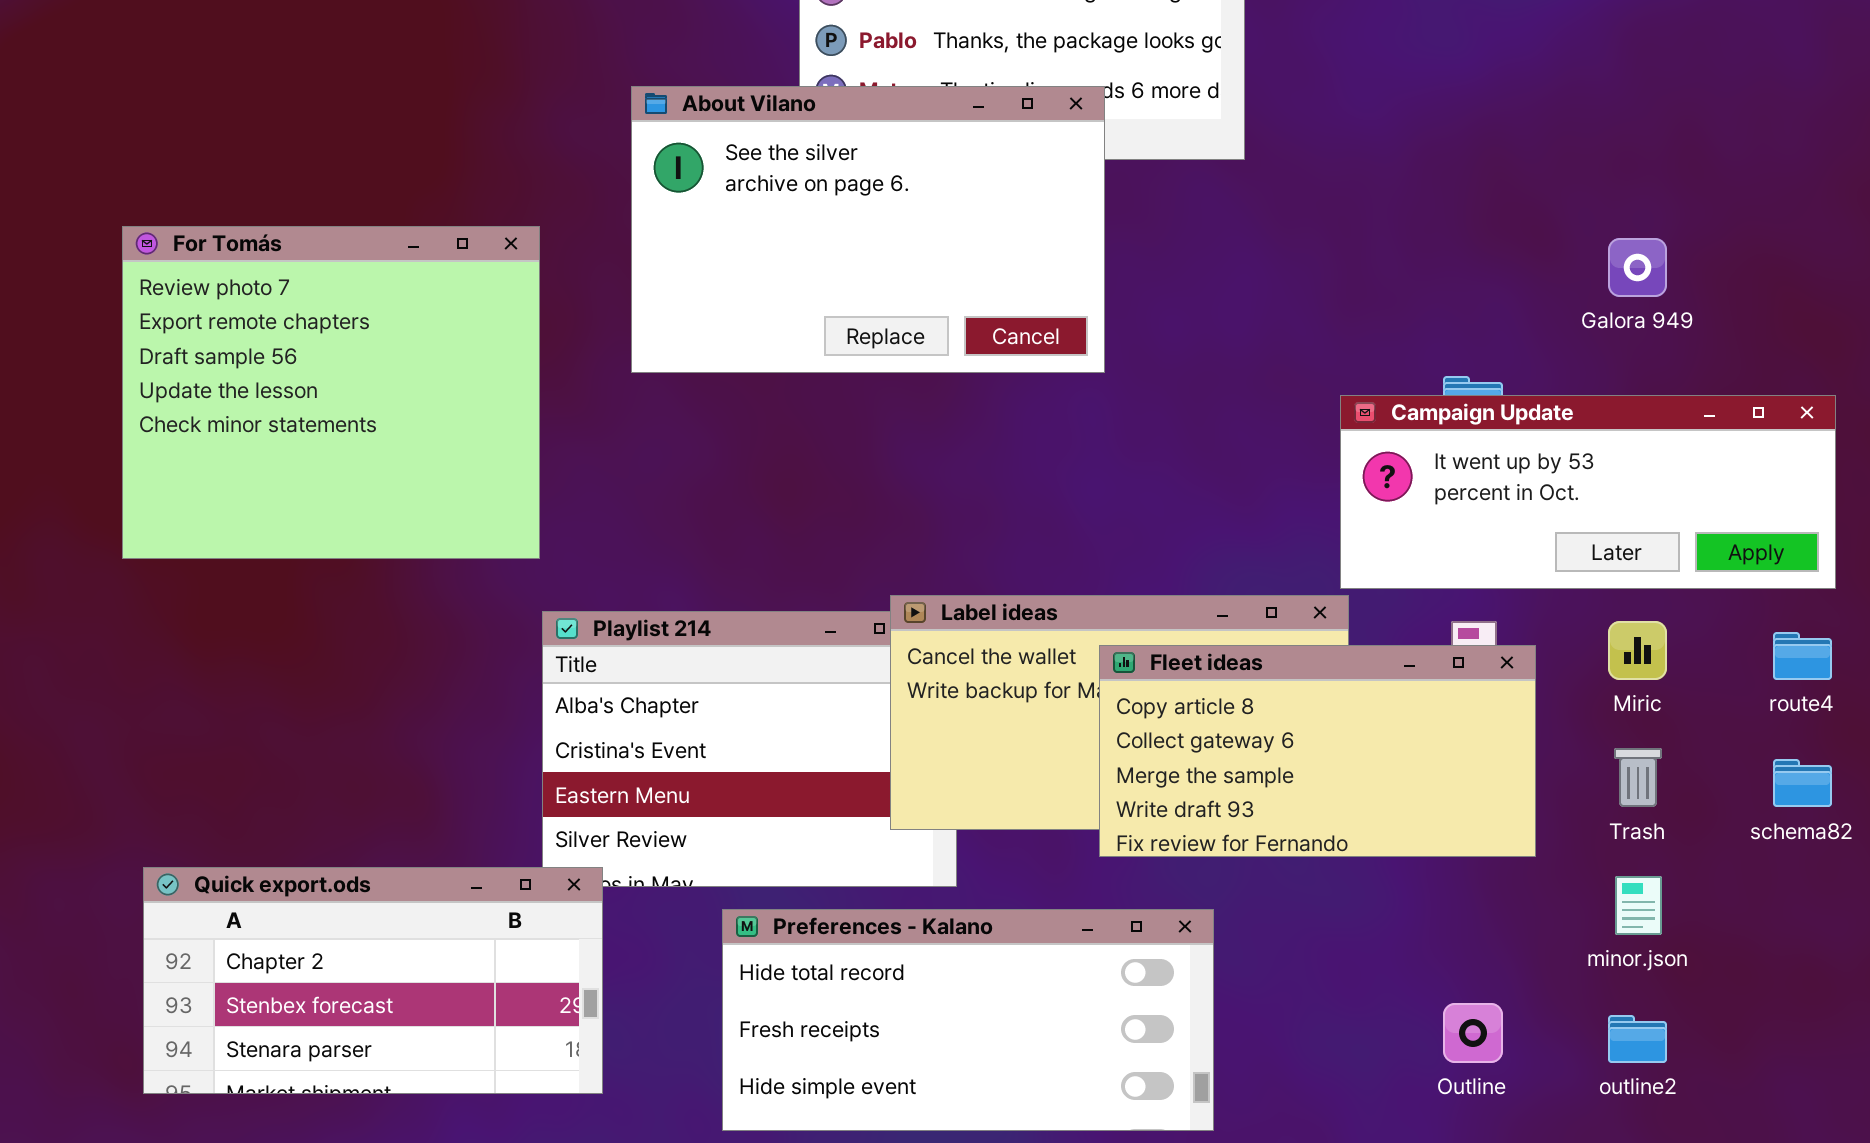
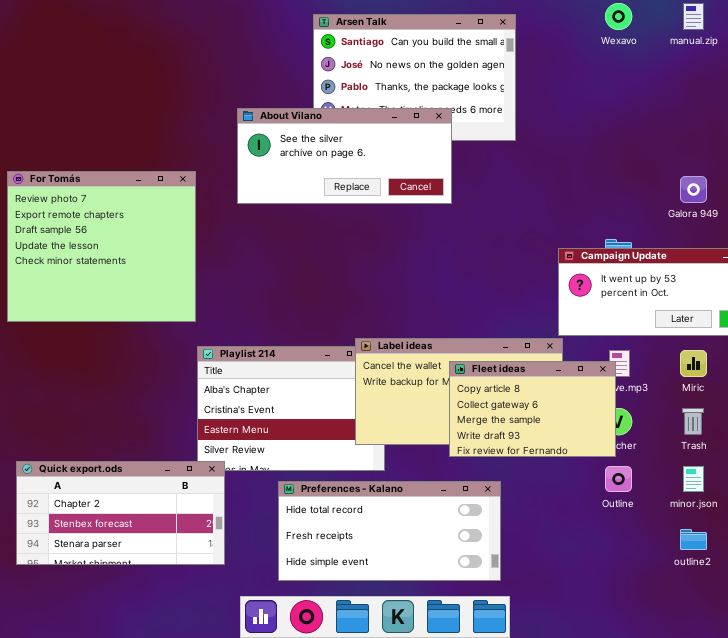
About Vilano: [631,86,1105,373] -> [237,108,452,204], resized
Fleet ideas: [1099,645,1536,857] -> [449,361,616,457], resized
Outline: [1443,1003,1503,1063] -> [605,466,632,492], moved

